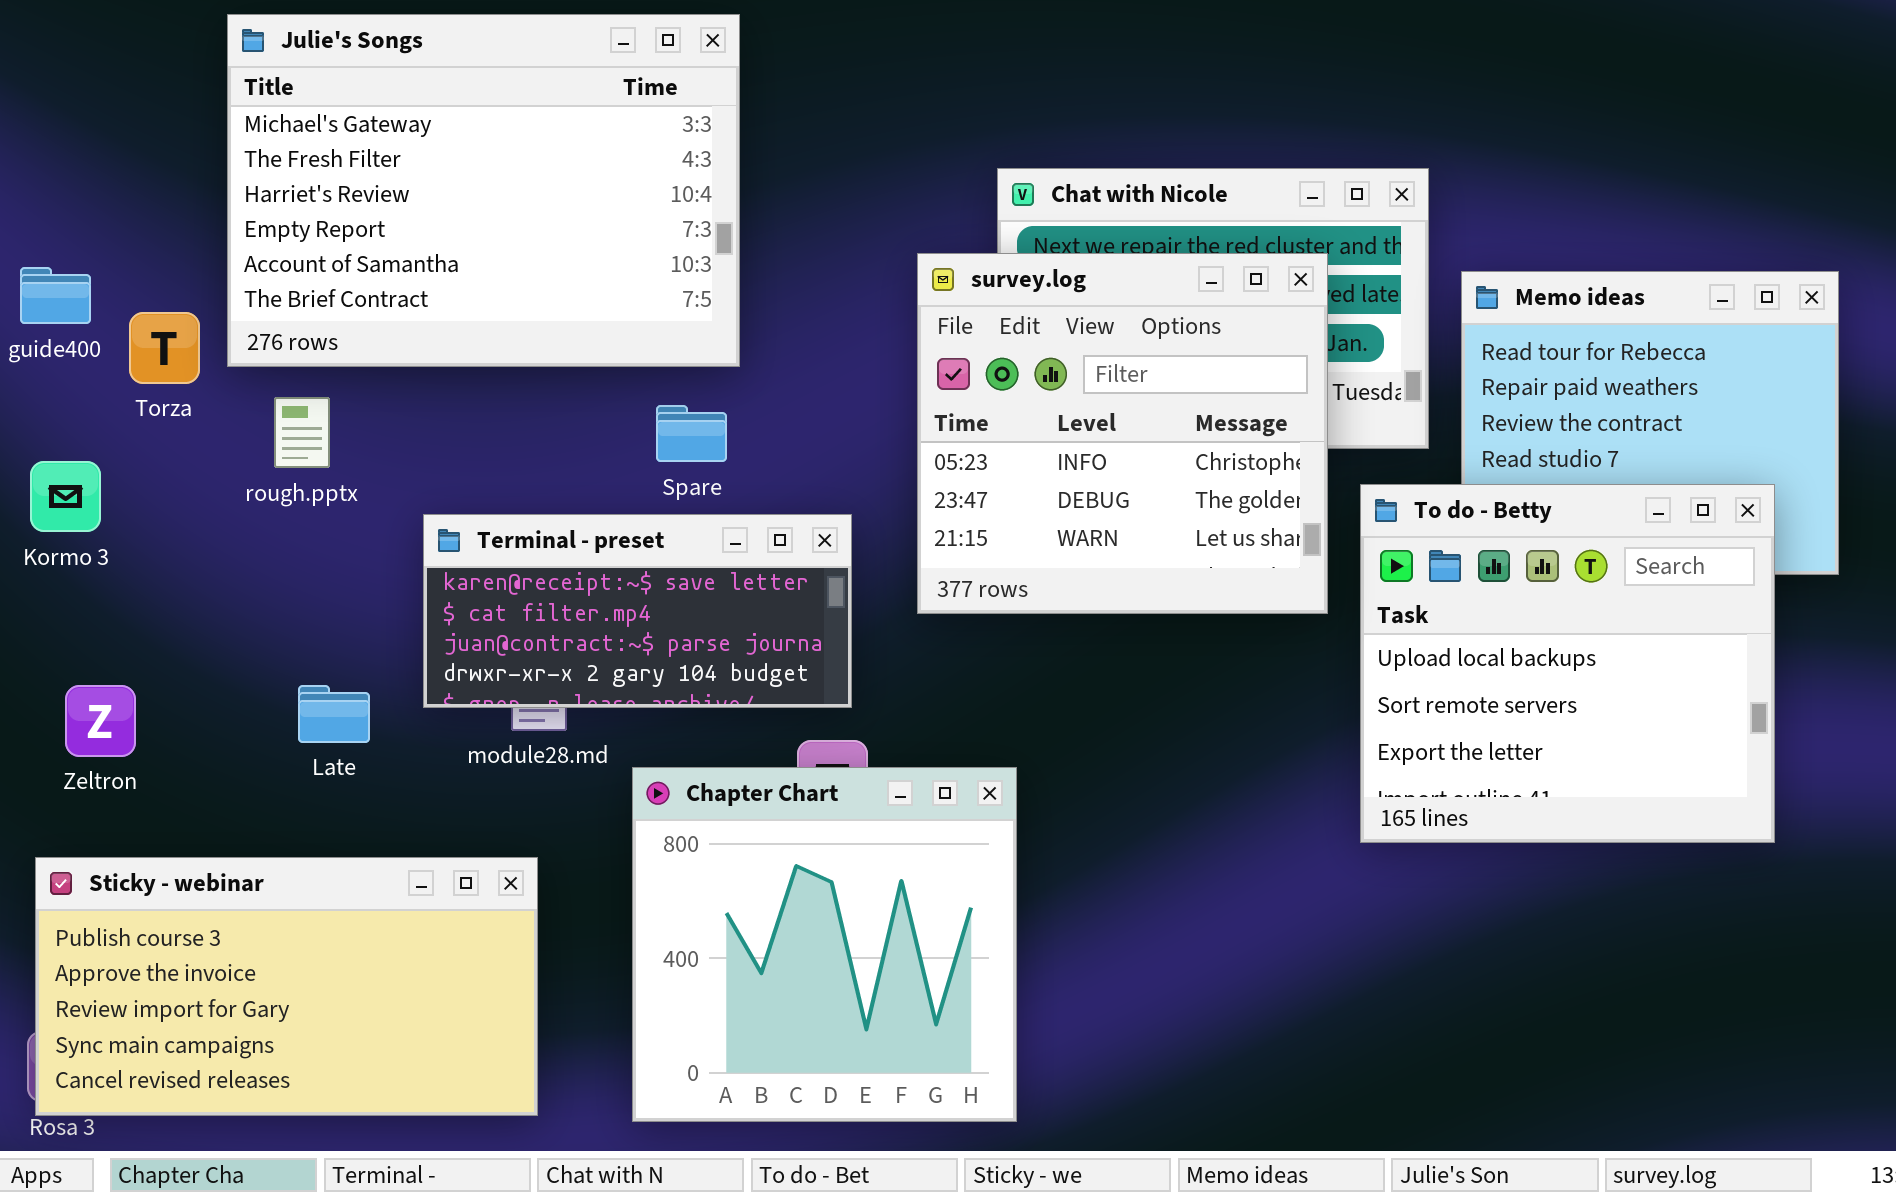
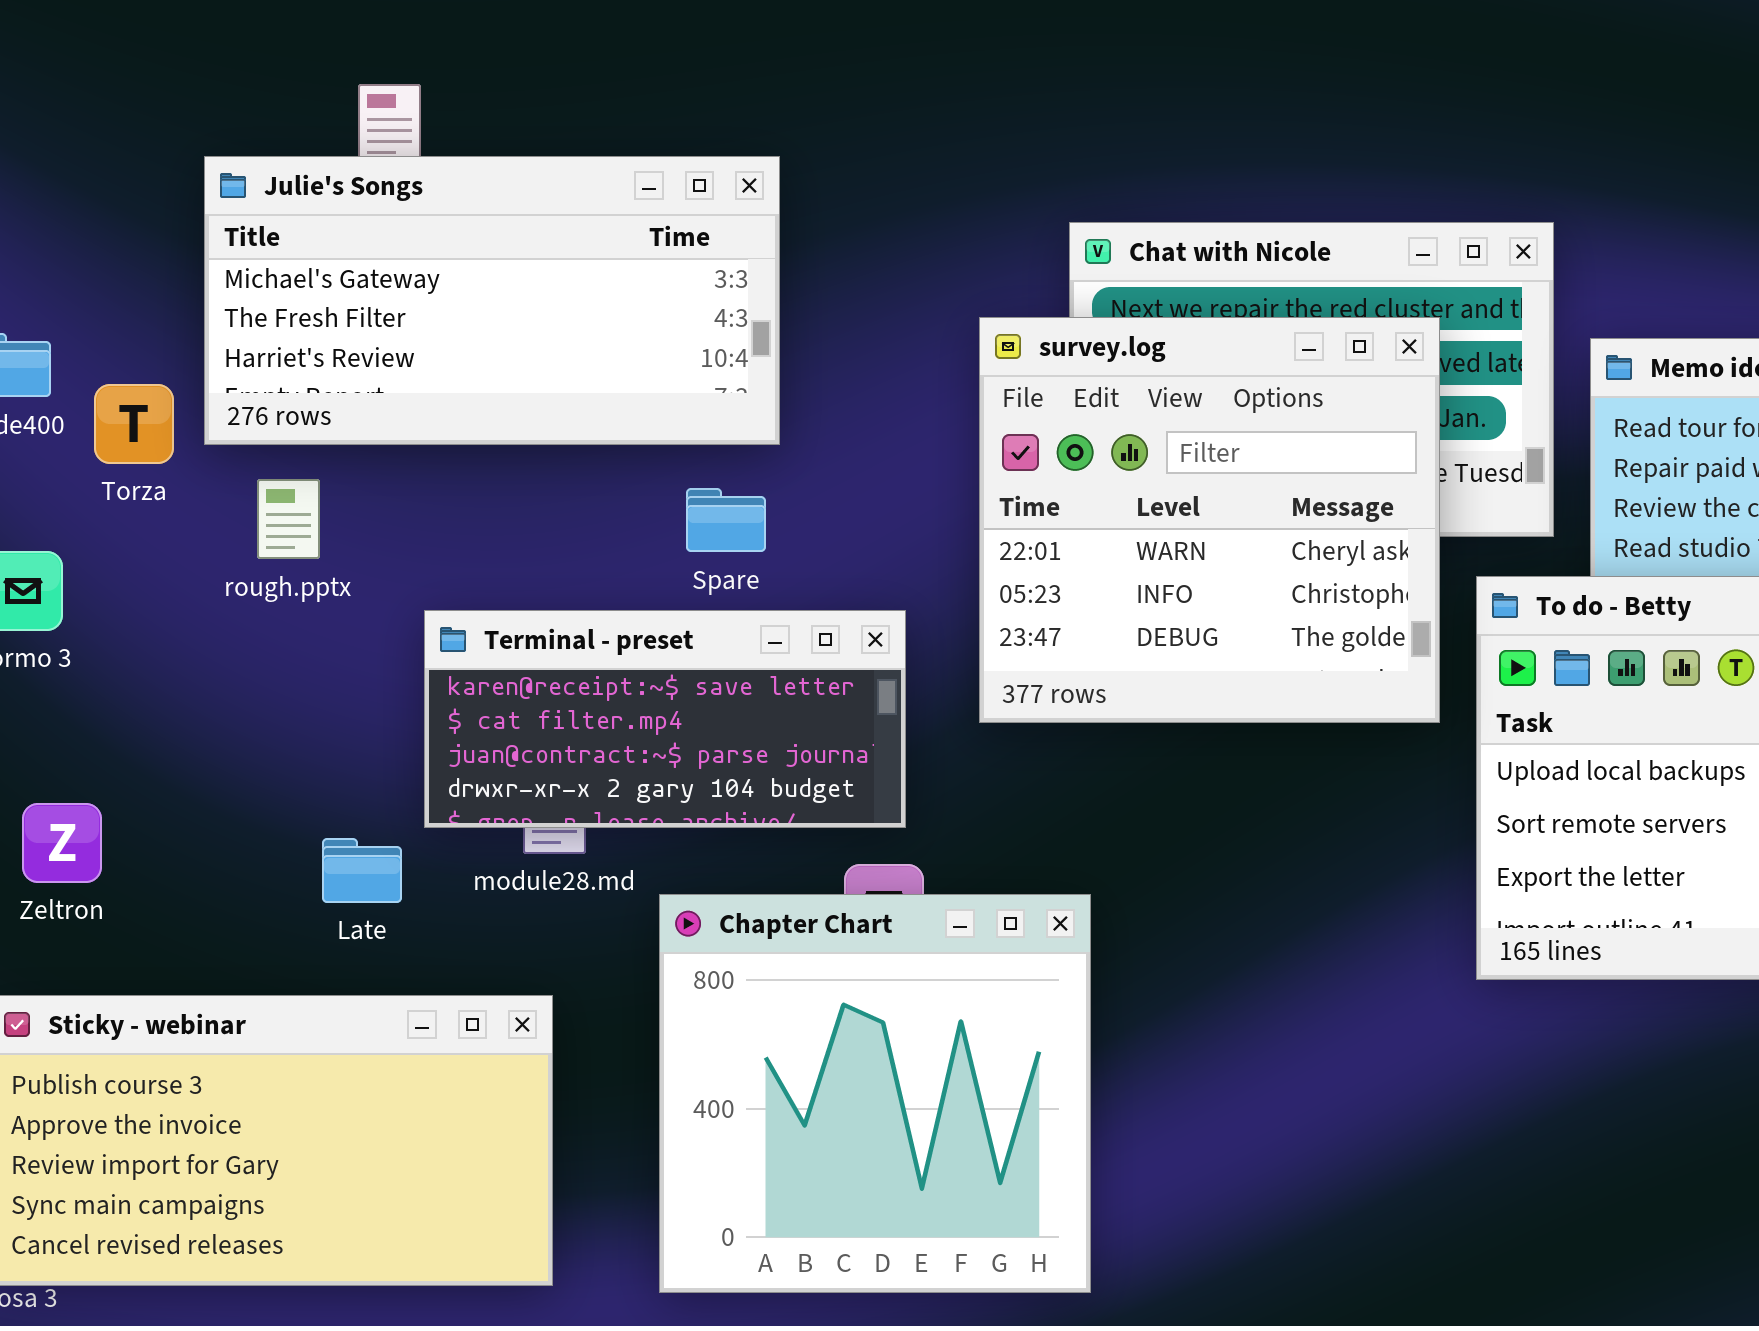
Julie's Songs: [227,14,740,367] -> [204,156,780,445], resized
survey.log: [917,253,1328,614] -> [979,317,1440,723], scrolled up 1 row
Late: [298,685,370,743] -> [322,838,402,903], moved

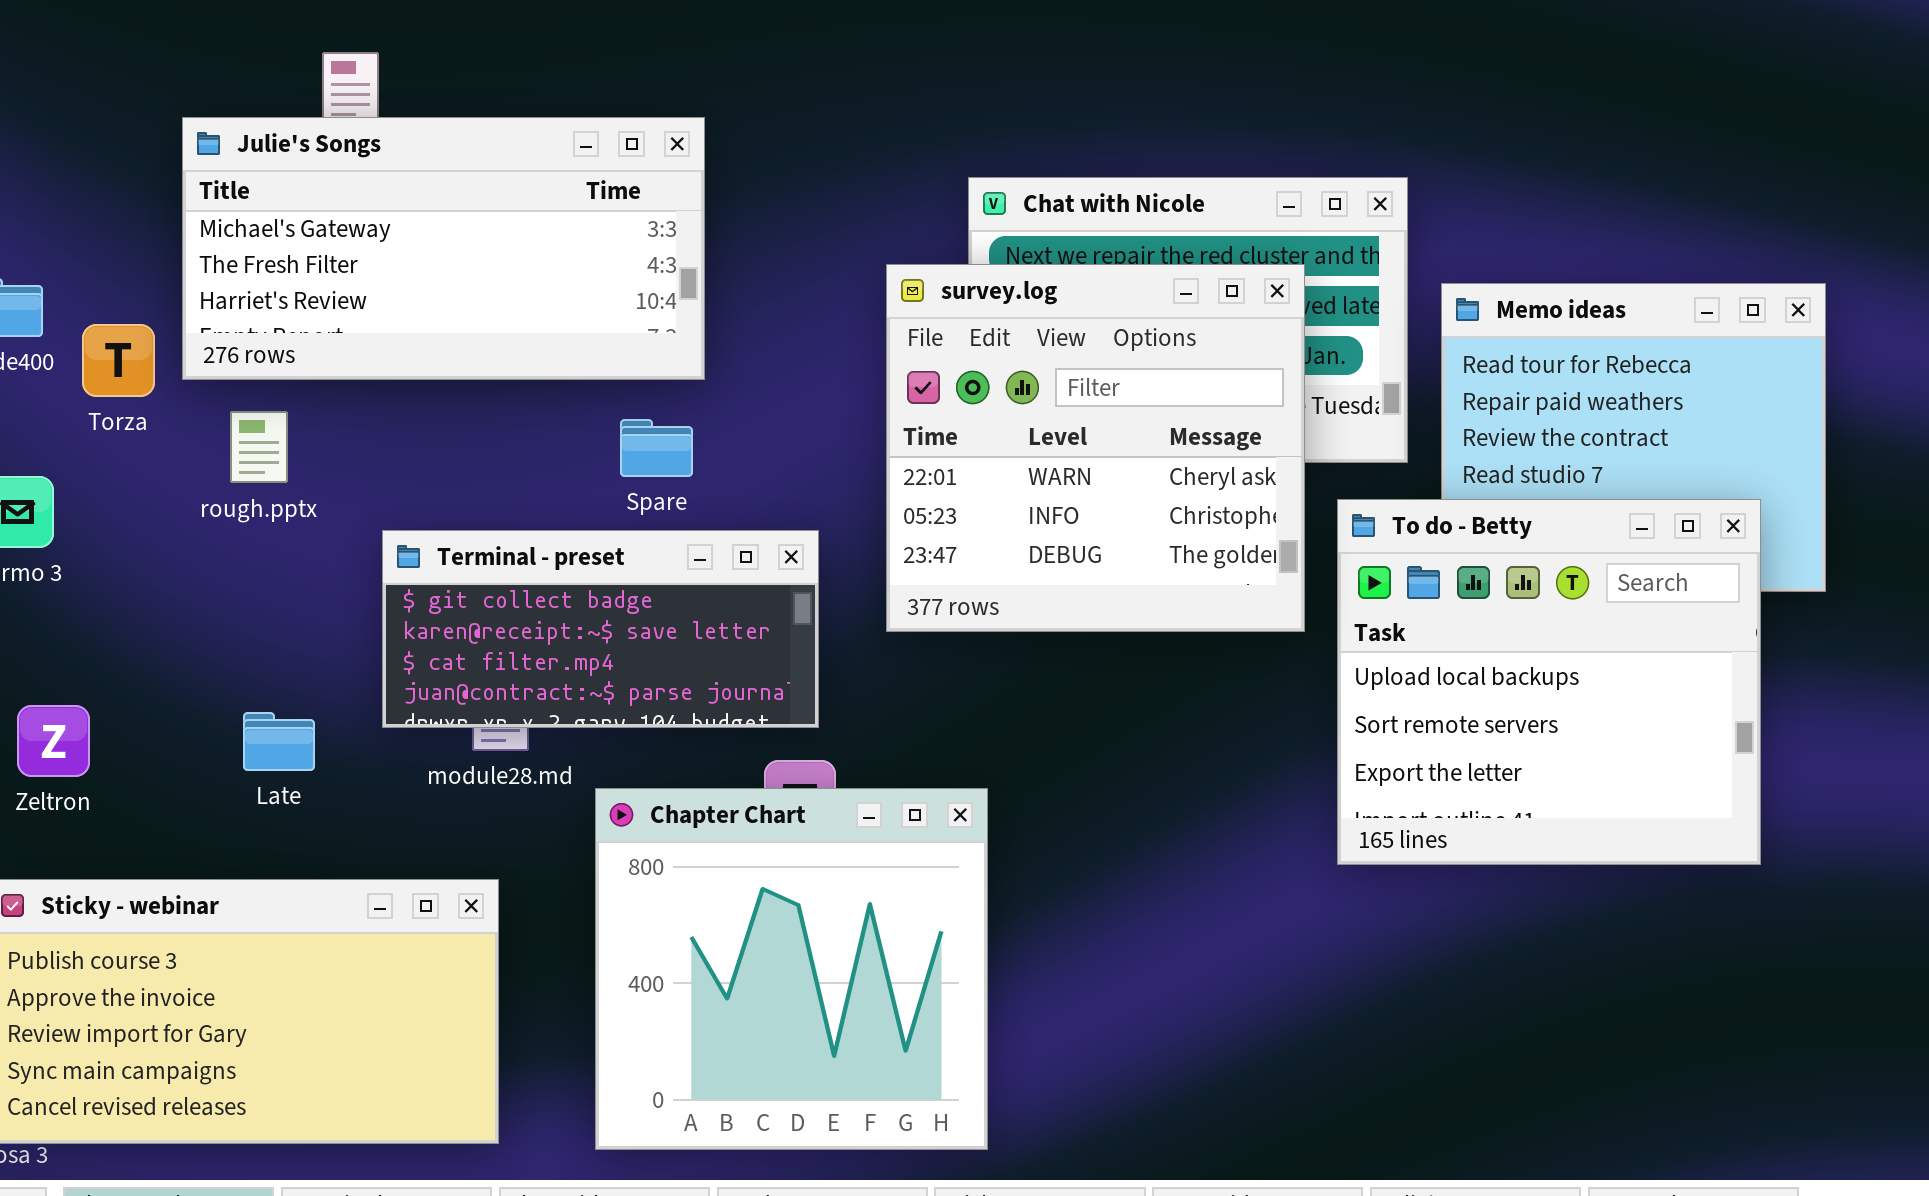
Terminal - preset: [424,610,906,828] -> [382,530,819,728], scrolled up 1 row
Late: [322,838,402,903] -> [243,712,315,771], moved

